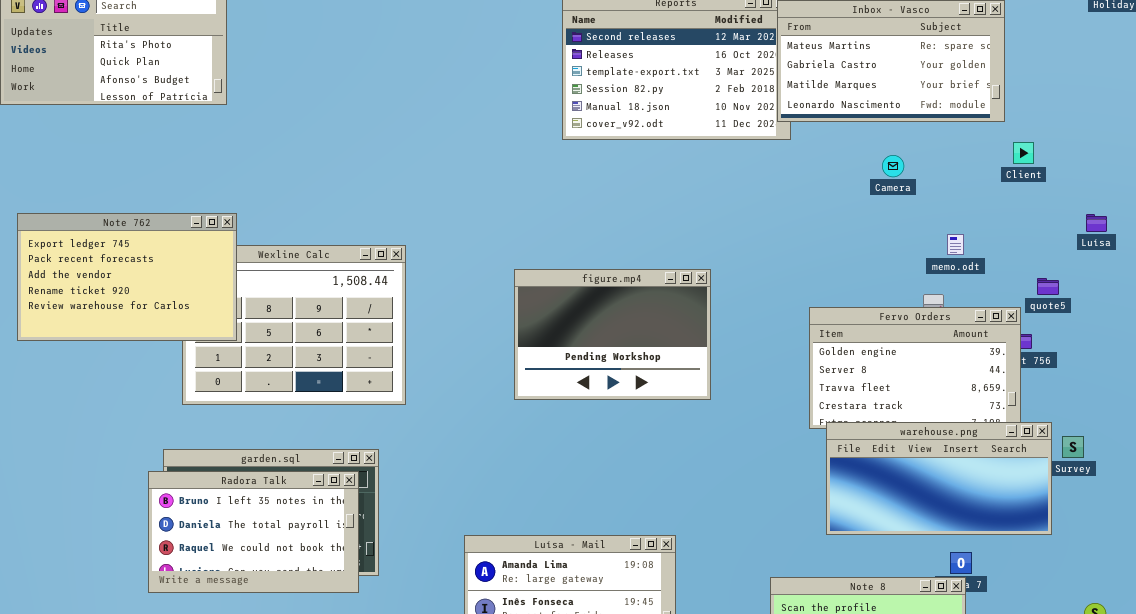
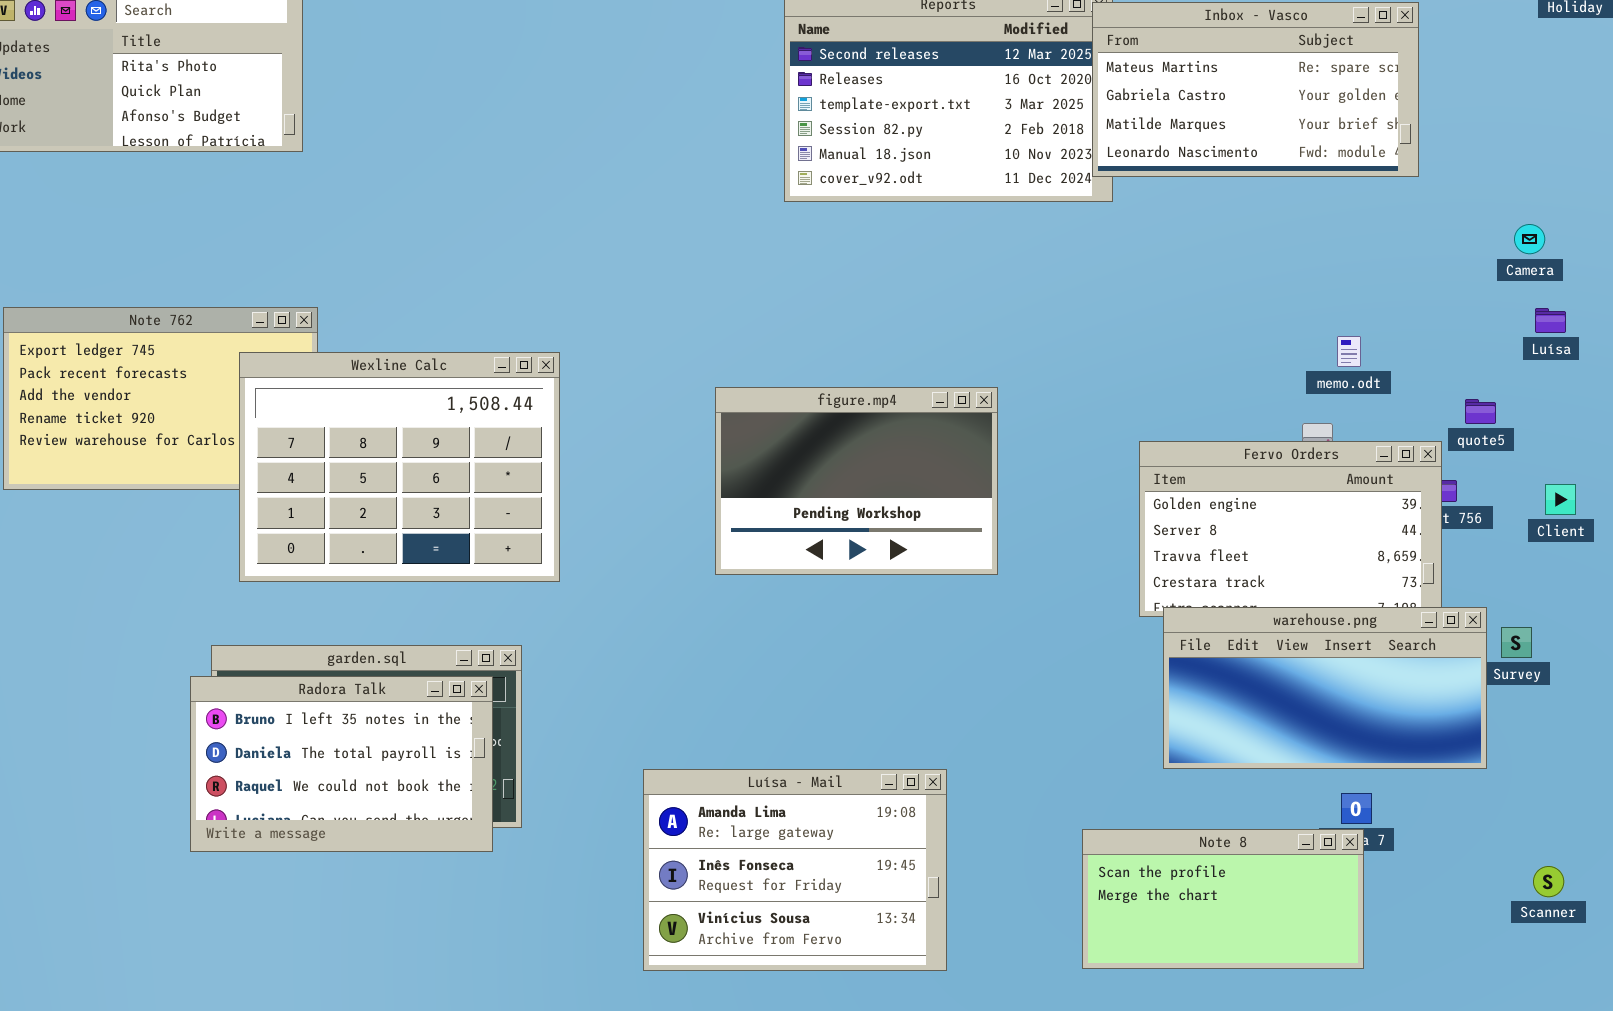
Client: [1013,142,1034,164] -> [1545,484,1576,515], moved
Camera: [882,155,904,177] -> [1514,224,1545,254], moved
Wexline Calc: [182,245,406,405] -> [239,352,560,582], raised

